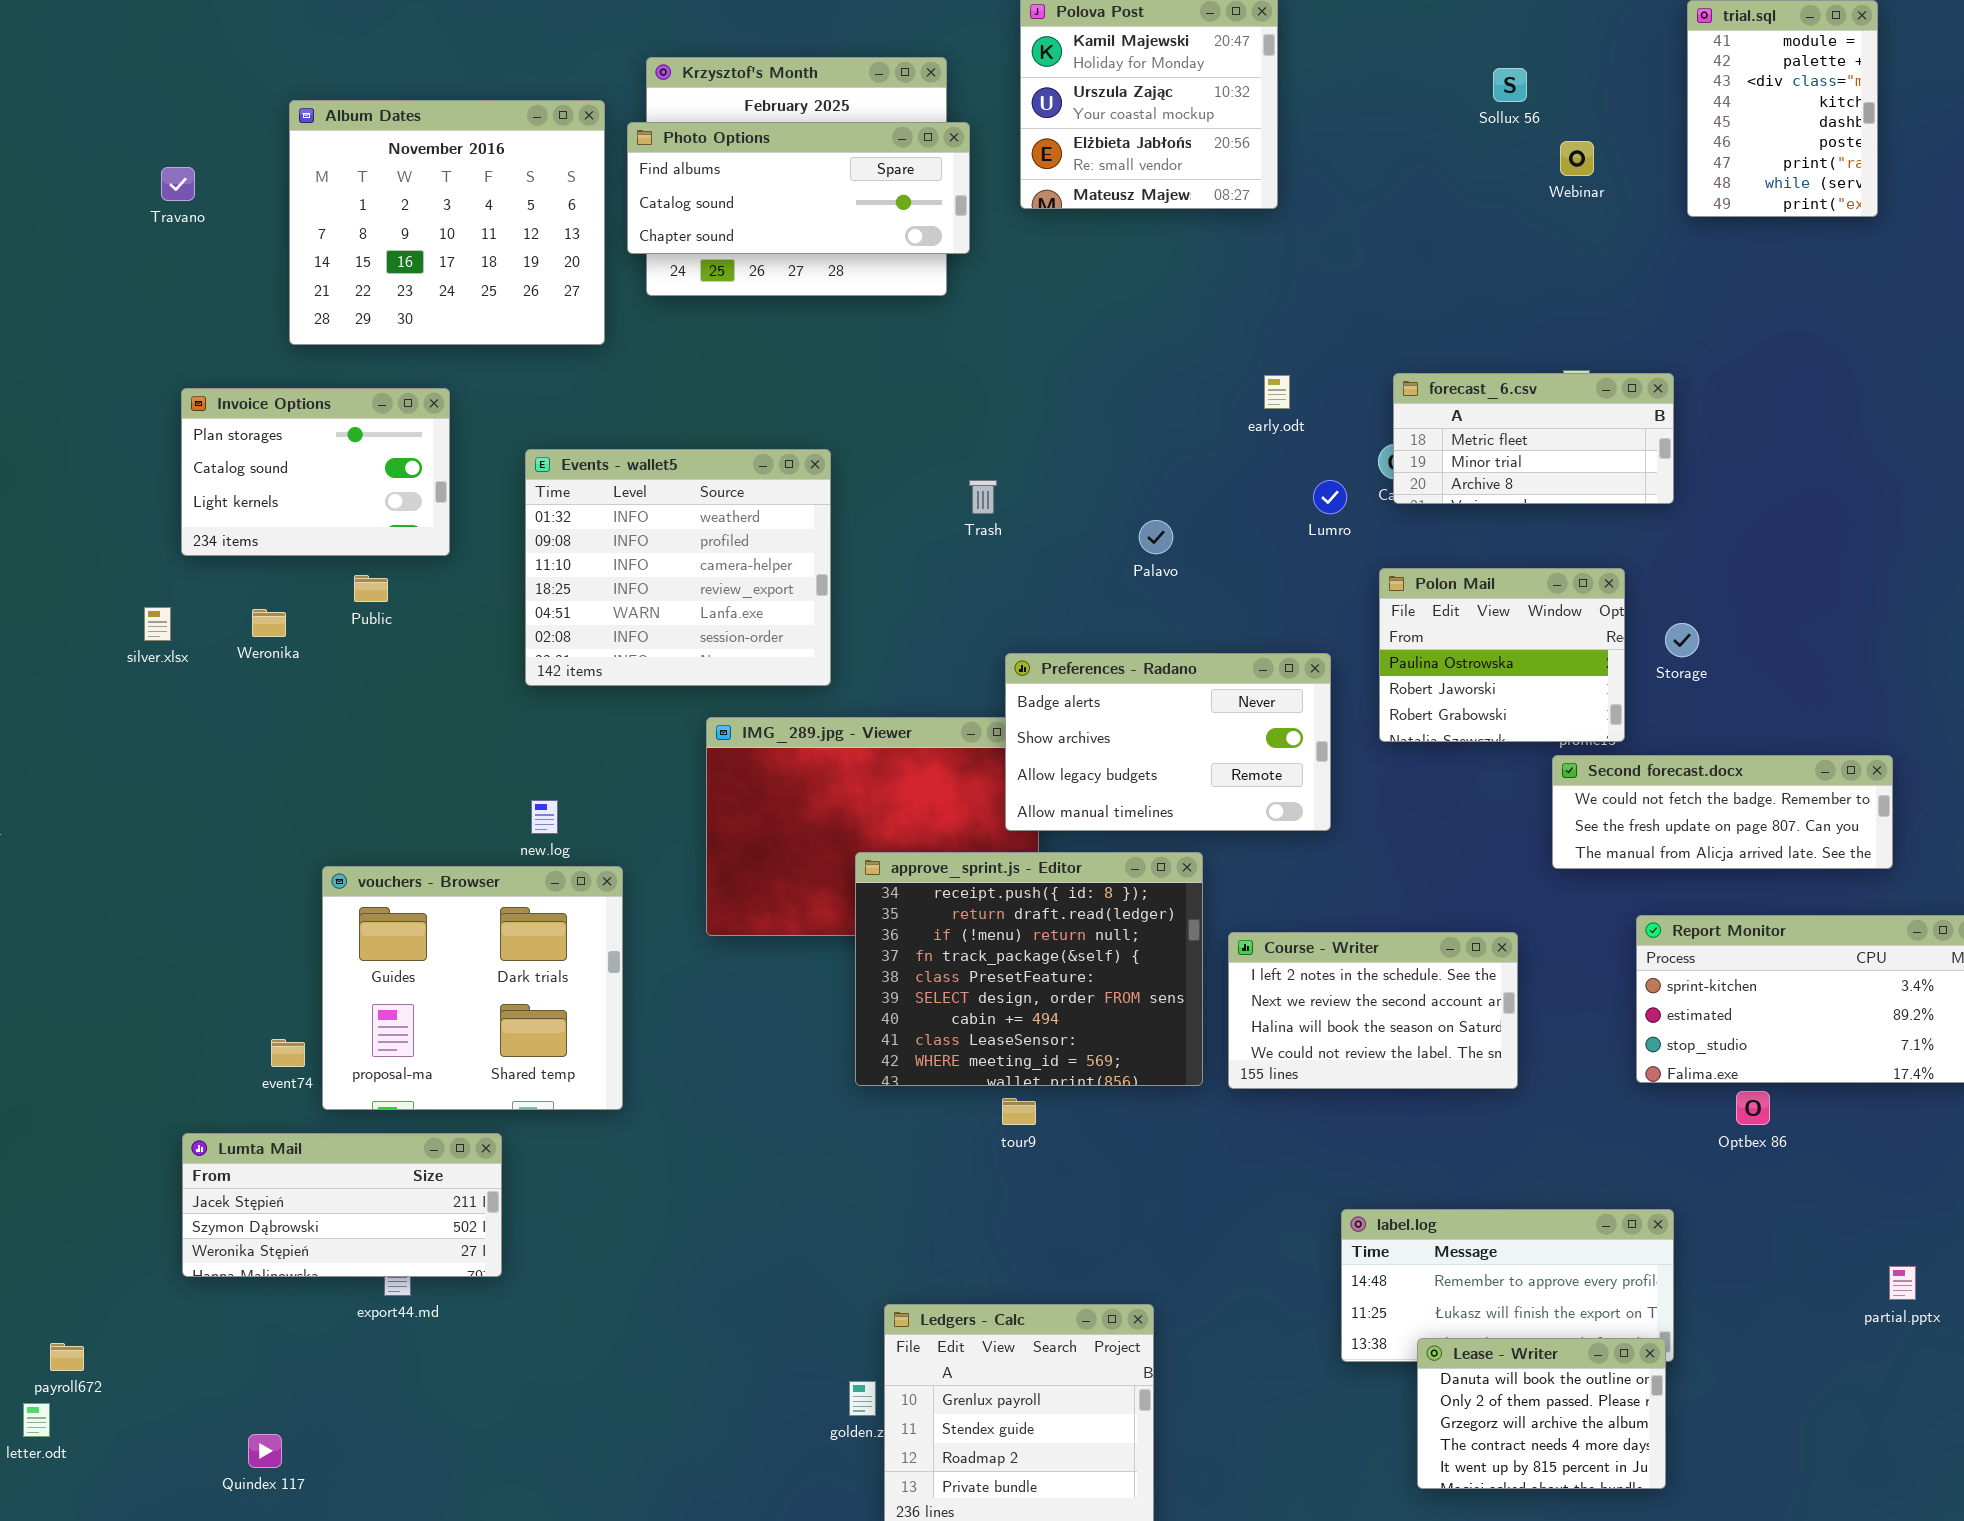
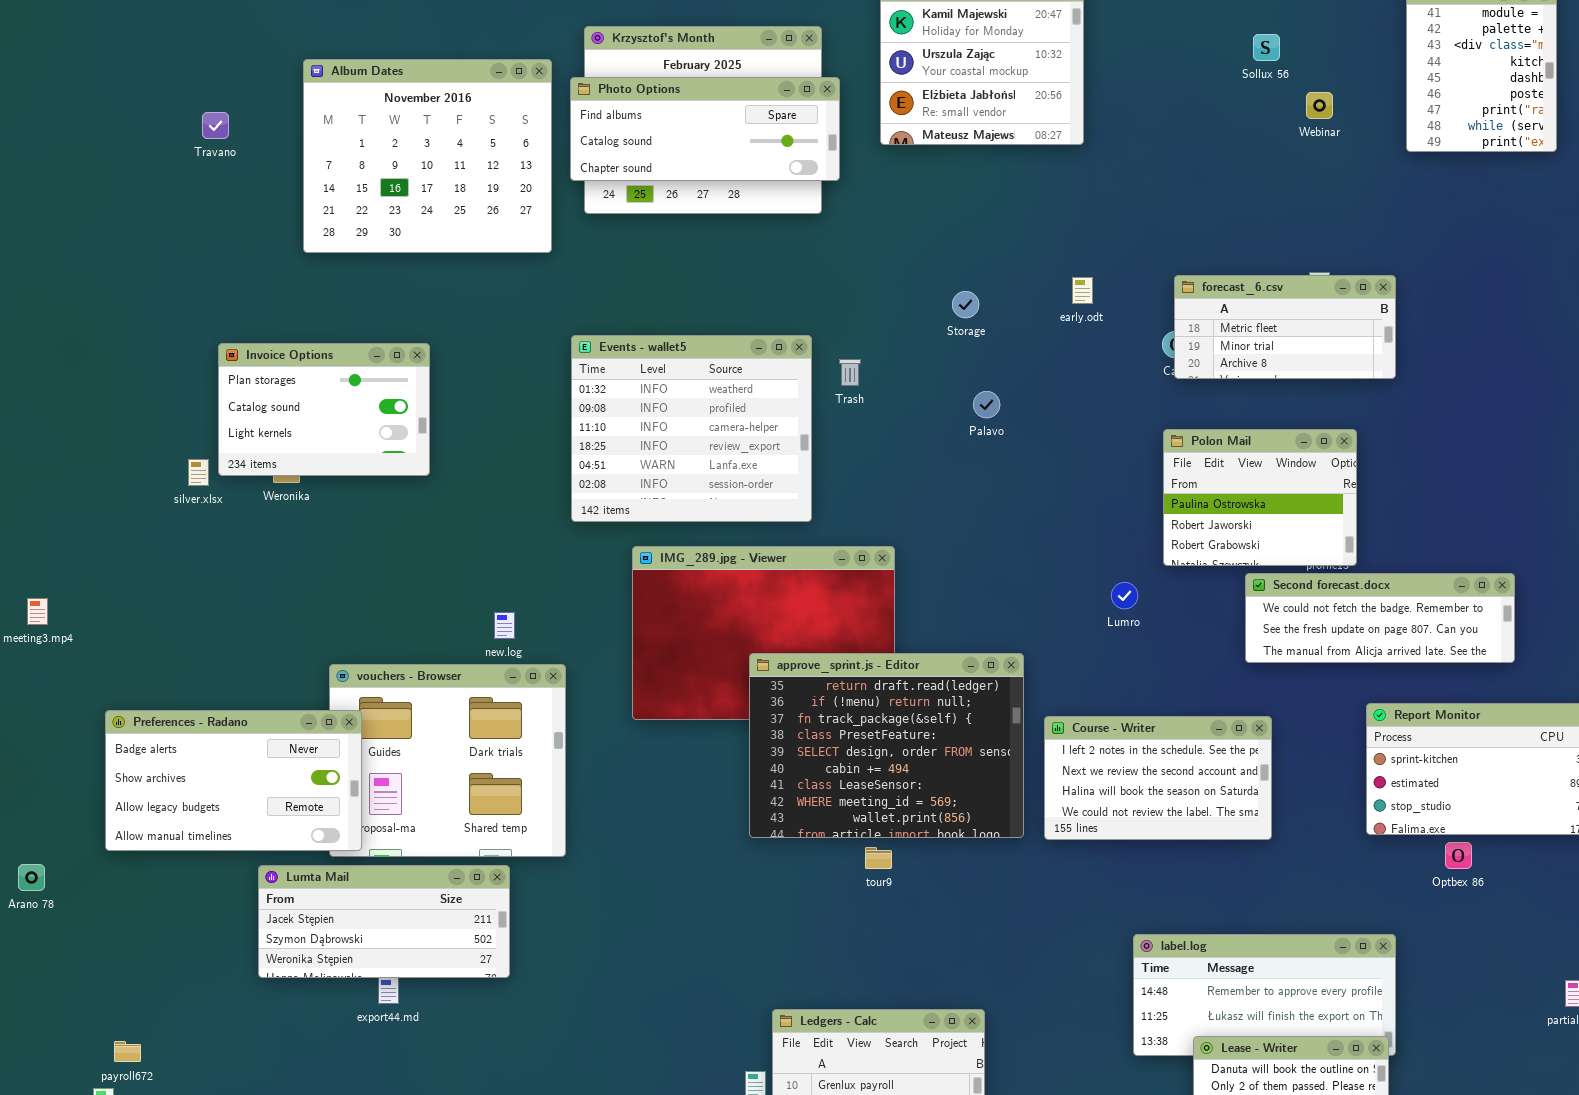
Invoice Options: [181,388,450,556] -> [218,343,430,476], moved
Events - wallet5: [525,449,831,686] -> [571,335,812,522], moved
Lumro: [1313,480,1347,514] -> [1111,582,1138,609], moved
Storage: [1665,623,1699,657] -> [952,291,979,318], moved
Preferences - Radano: [1005,653,1331,831] -> [105,710,362,851], moved
Second forecast.docx: [1552,755,1893,869] -> [1245,573,1515,663], moved
approve_sprint.js - Editor: [855,852,1203,1086] -> [749,653,1024,838], scrolled down 1 row
Lumta Mail: [182,1133,502,1277] -> [258,865,510,978], moved

